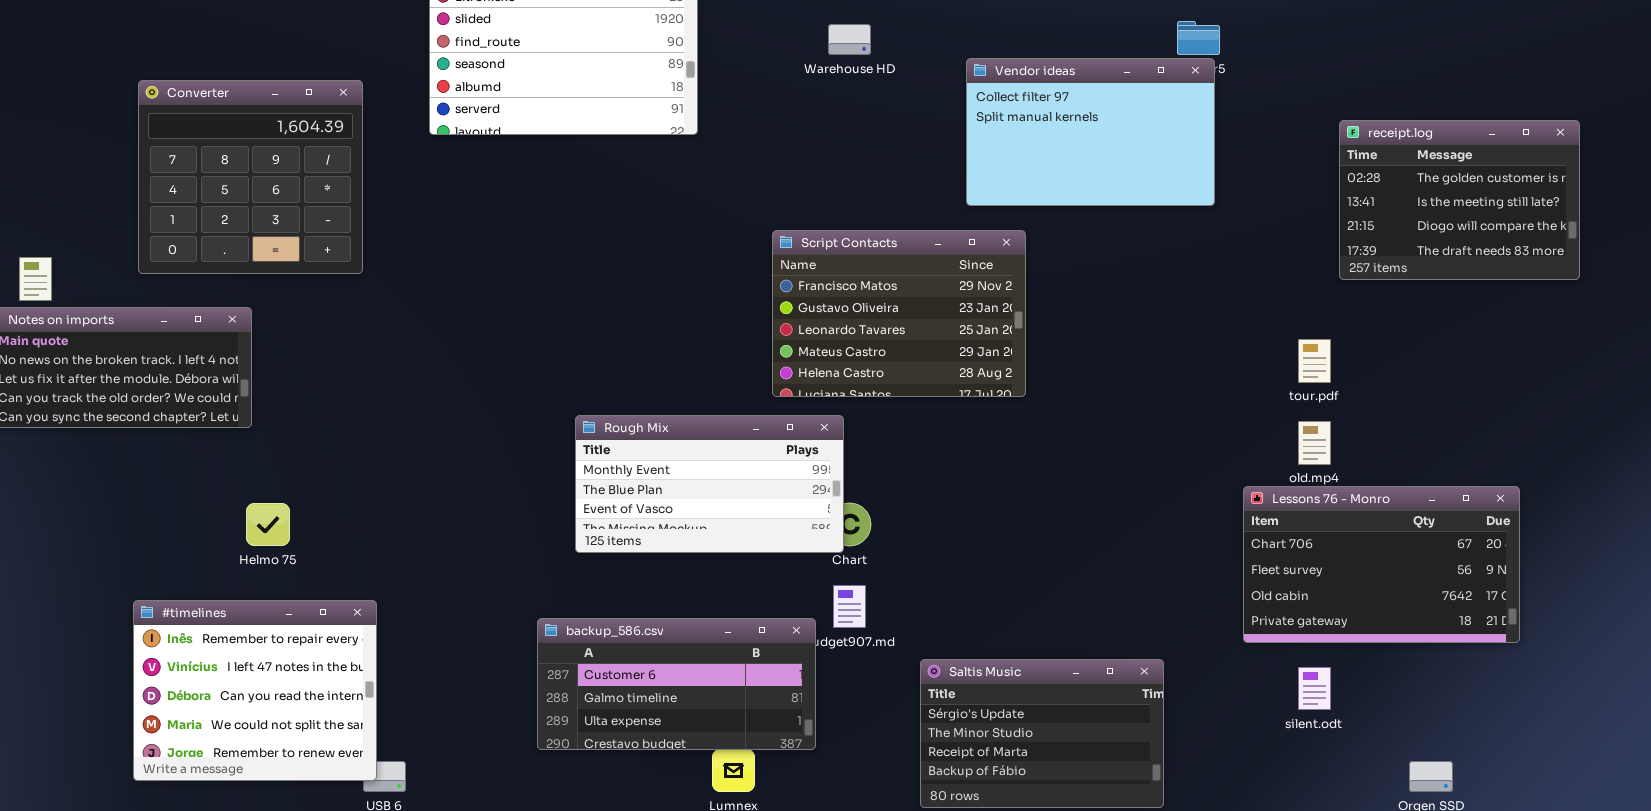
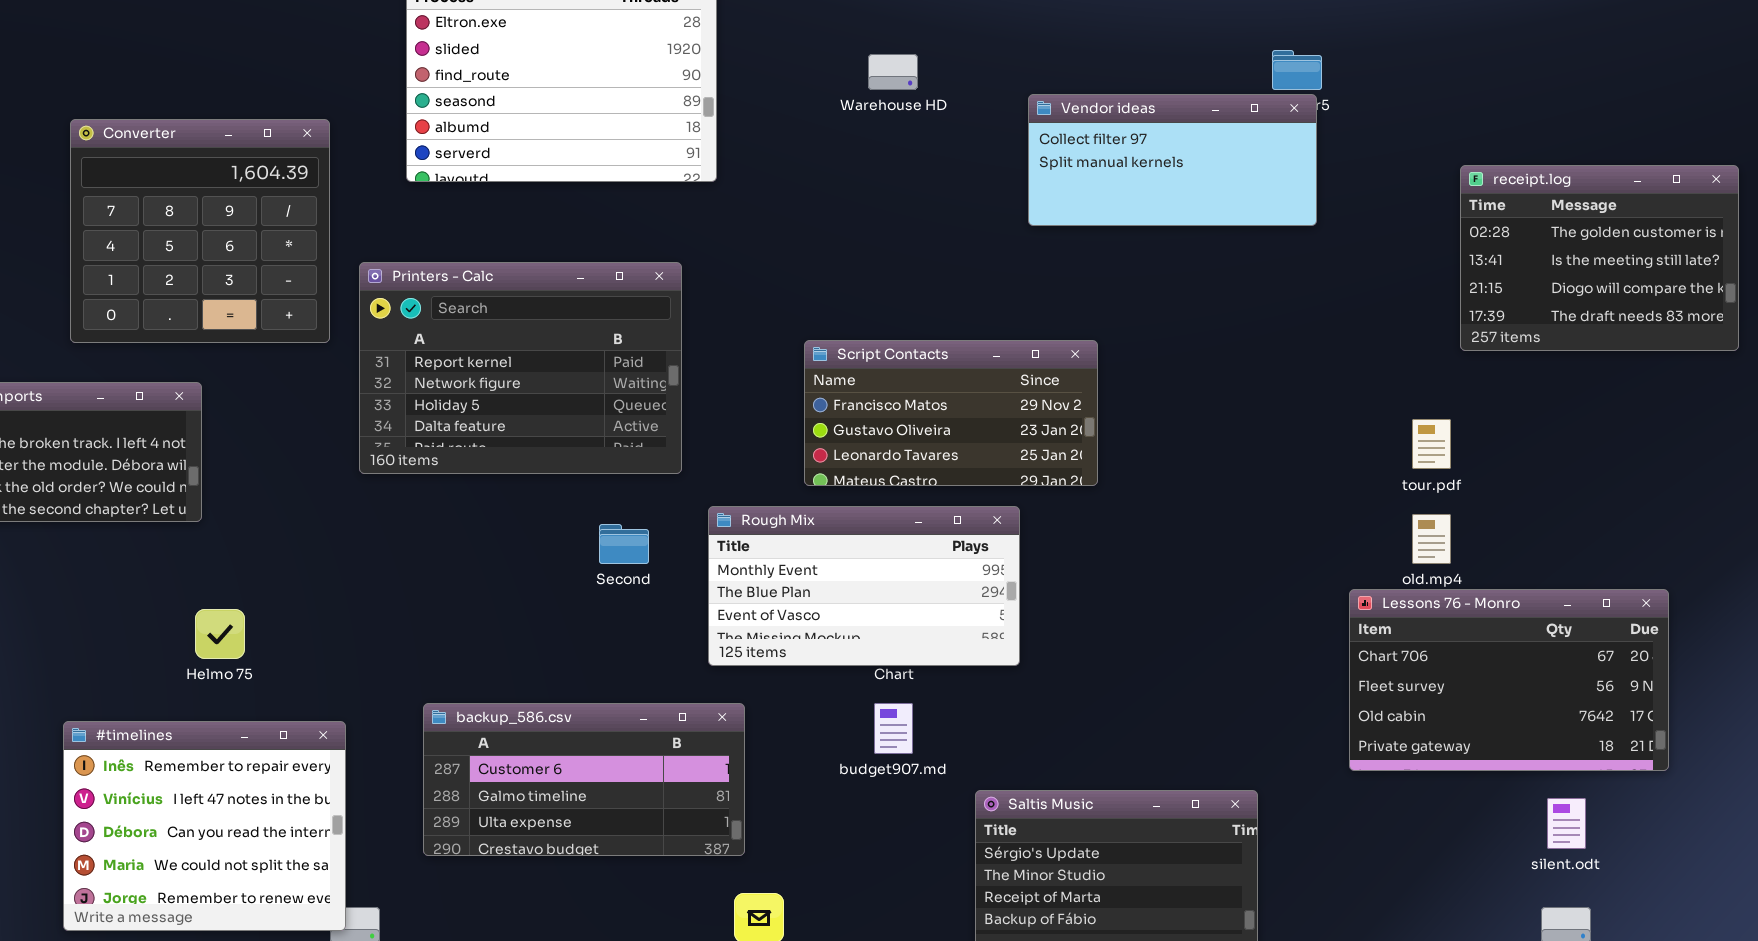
Vendor ideas: [966,58,1215,206] -> [1028,94,1317,226], resized
Printers - Calc: none -> [359,262,682,474], opened
Script Contacts: [772,230,1026,397] -> [804,340,1098,486], resized
Rough Mix: [575,415,844,553] -> [708,506,1020,666], moved
backup_586.csv: [537,618,816,750] -> [423,703,745,856], moved
silent.odt: [1298,667,1331,710] -> [1547,798,1586,849], moved

